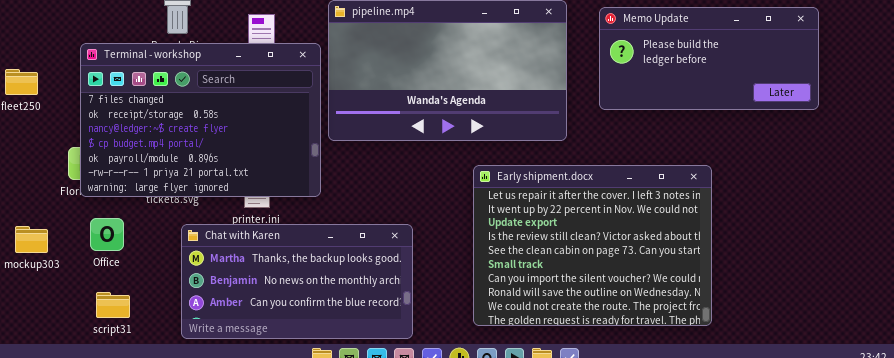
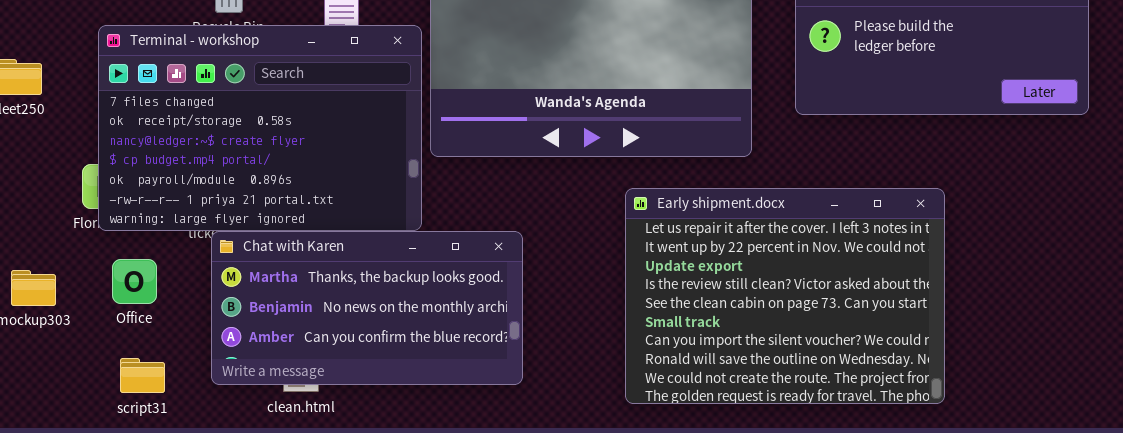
Chat with Karen: [181,224,413,339] -> [211,231,523,385], moved

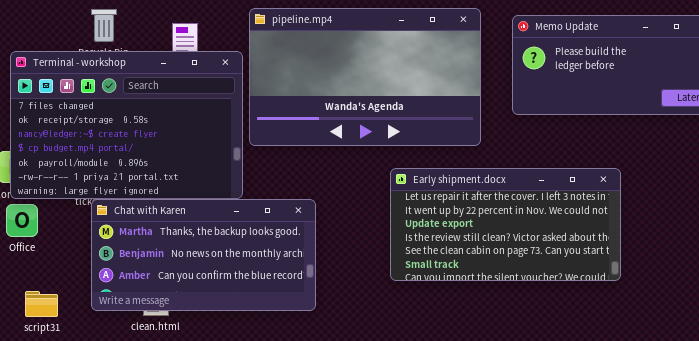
Early shipment.docx: [625,188,945,404] -> [390,168,621,281], resized
Office: [112,259,157,304] -> [6,204,38,237], moved

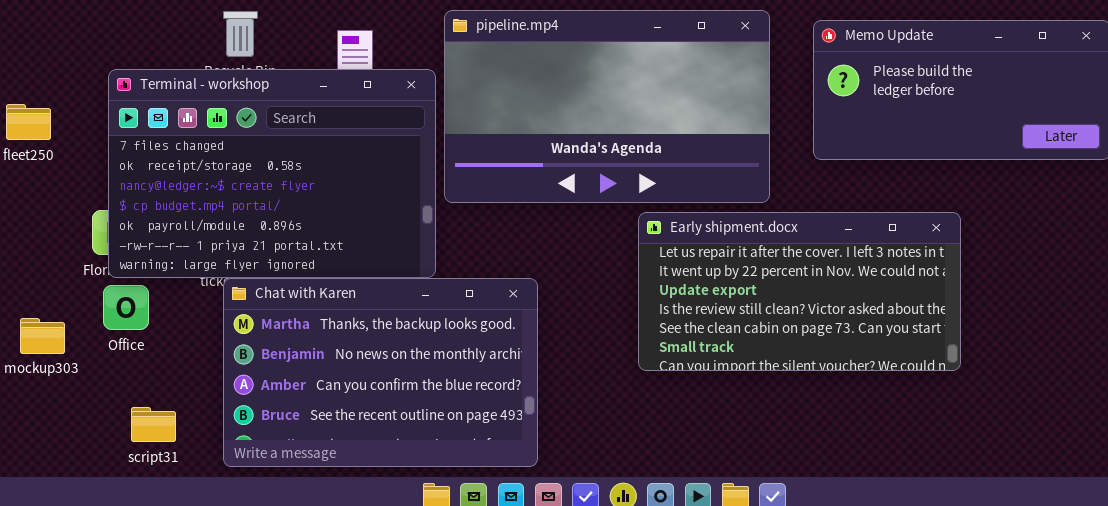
Early shipment.docx: [390,168,621,281] -> [638,212,961,371], moved
Chat with Karen: [91,199,316,311] -> [223,278,538,467], resized

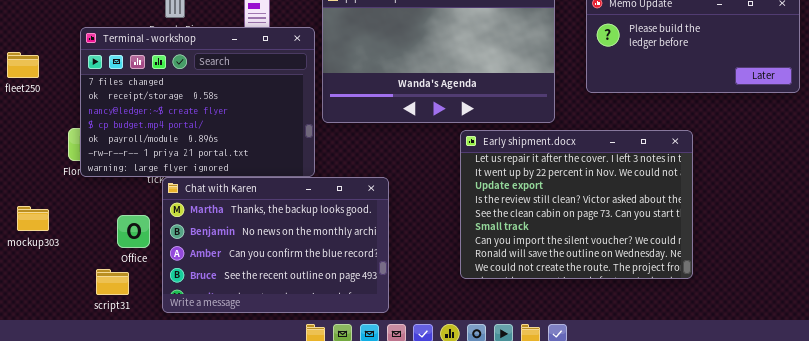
Early shipment.docx: [638,212,961,371] -> [460,130,693,279], resized
Office: [103,285,149,330] -> [117,215,150,248], moved

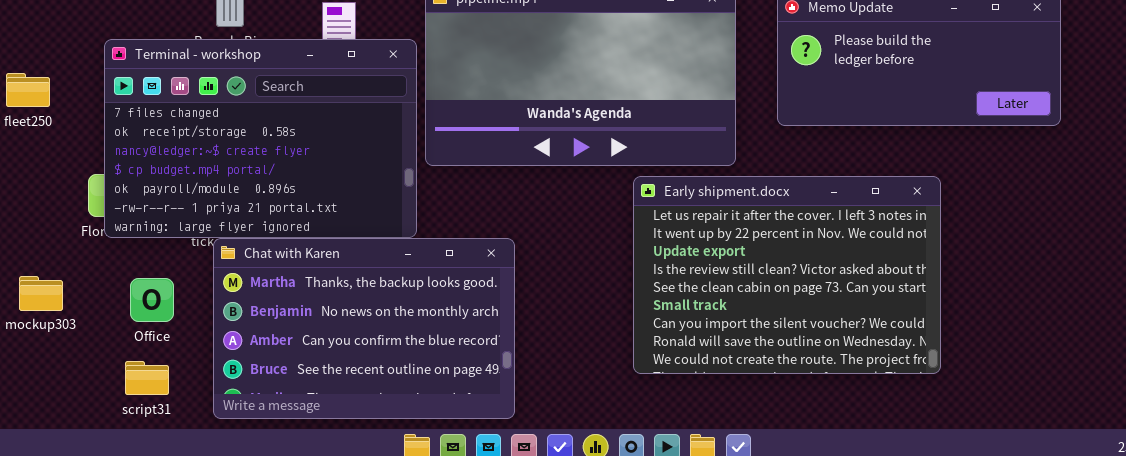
Early shipment.docx: [460,130,693,279] -> [633,176,941,374], moved
Office: [117,215,150,248] -> [130,278,174,322], moved

